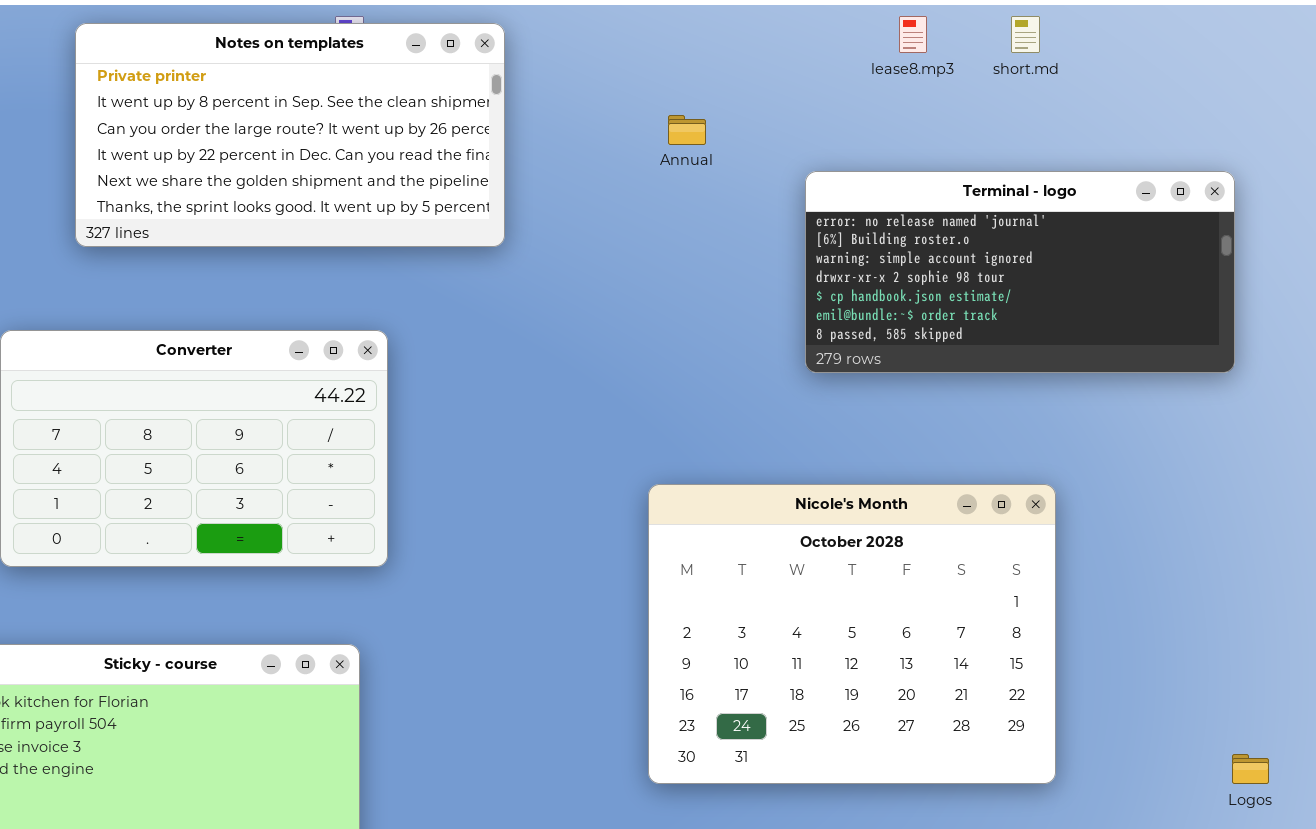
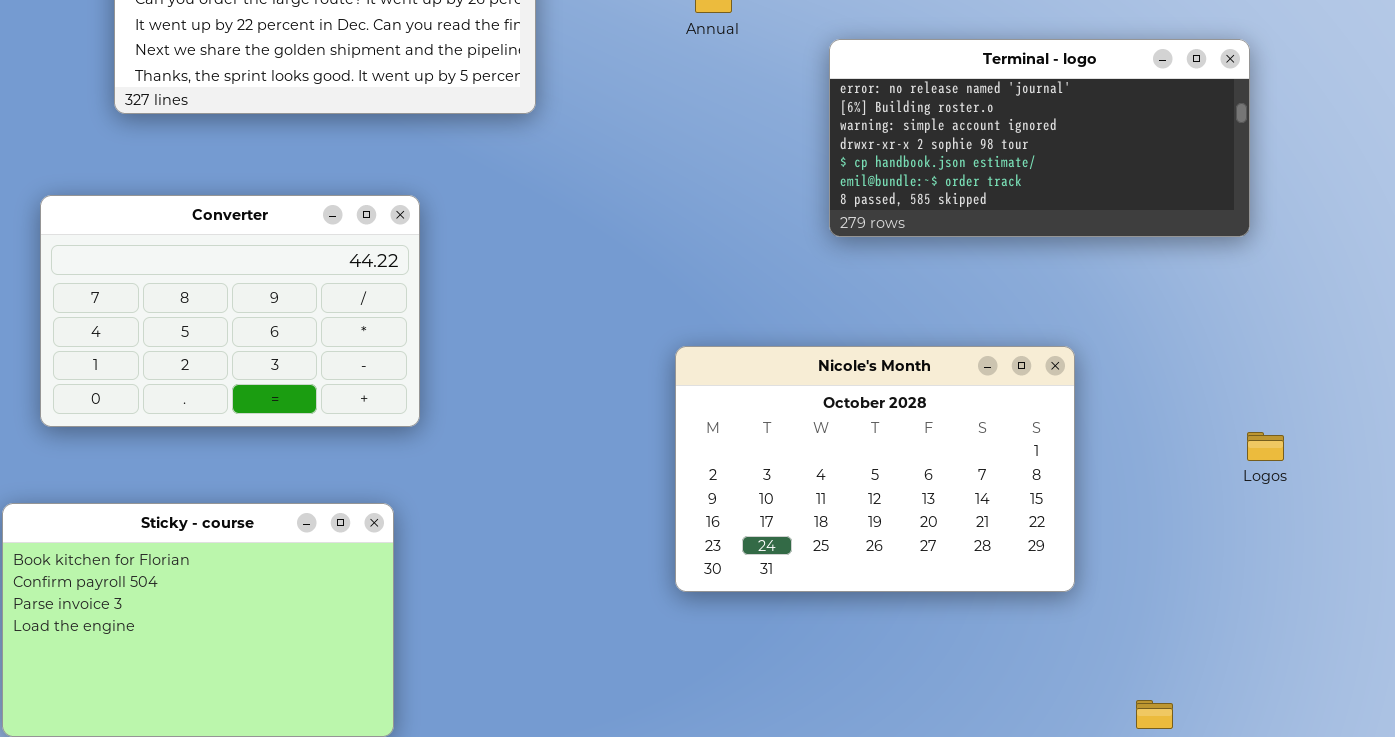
Nicole's Month: [648,484,1056,784] -> [675,346,1075,592], resized
Logos: [1232,754,1269,784] -> [1247,432,1284,461], moved

